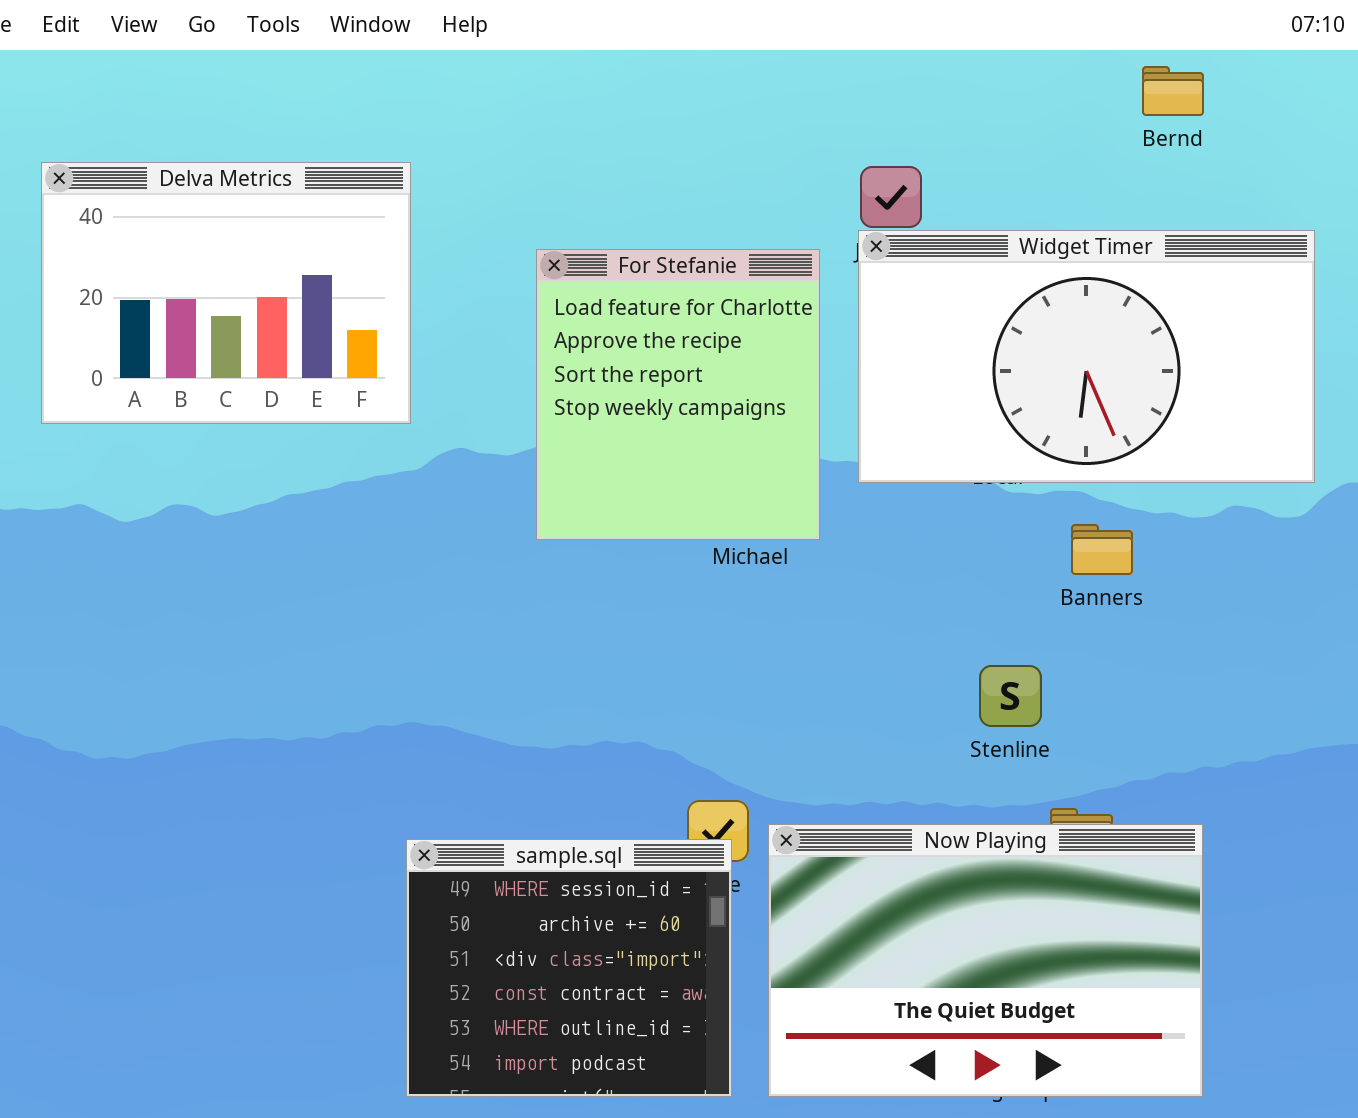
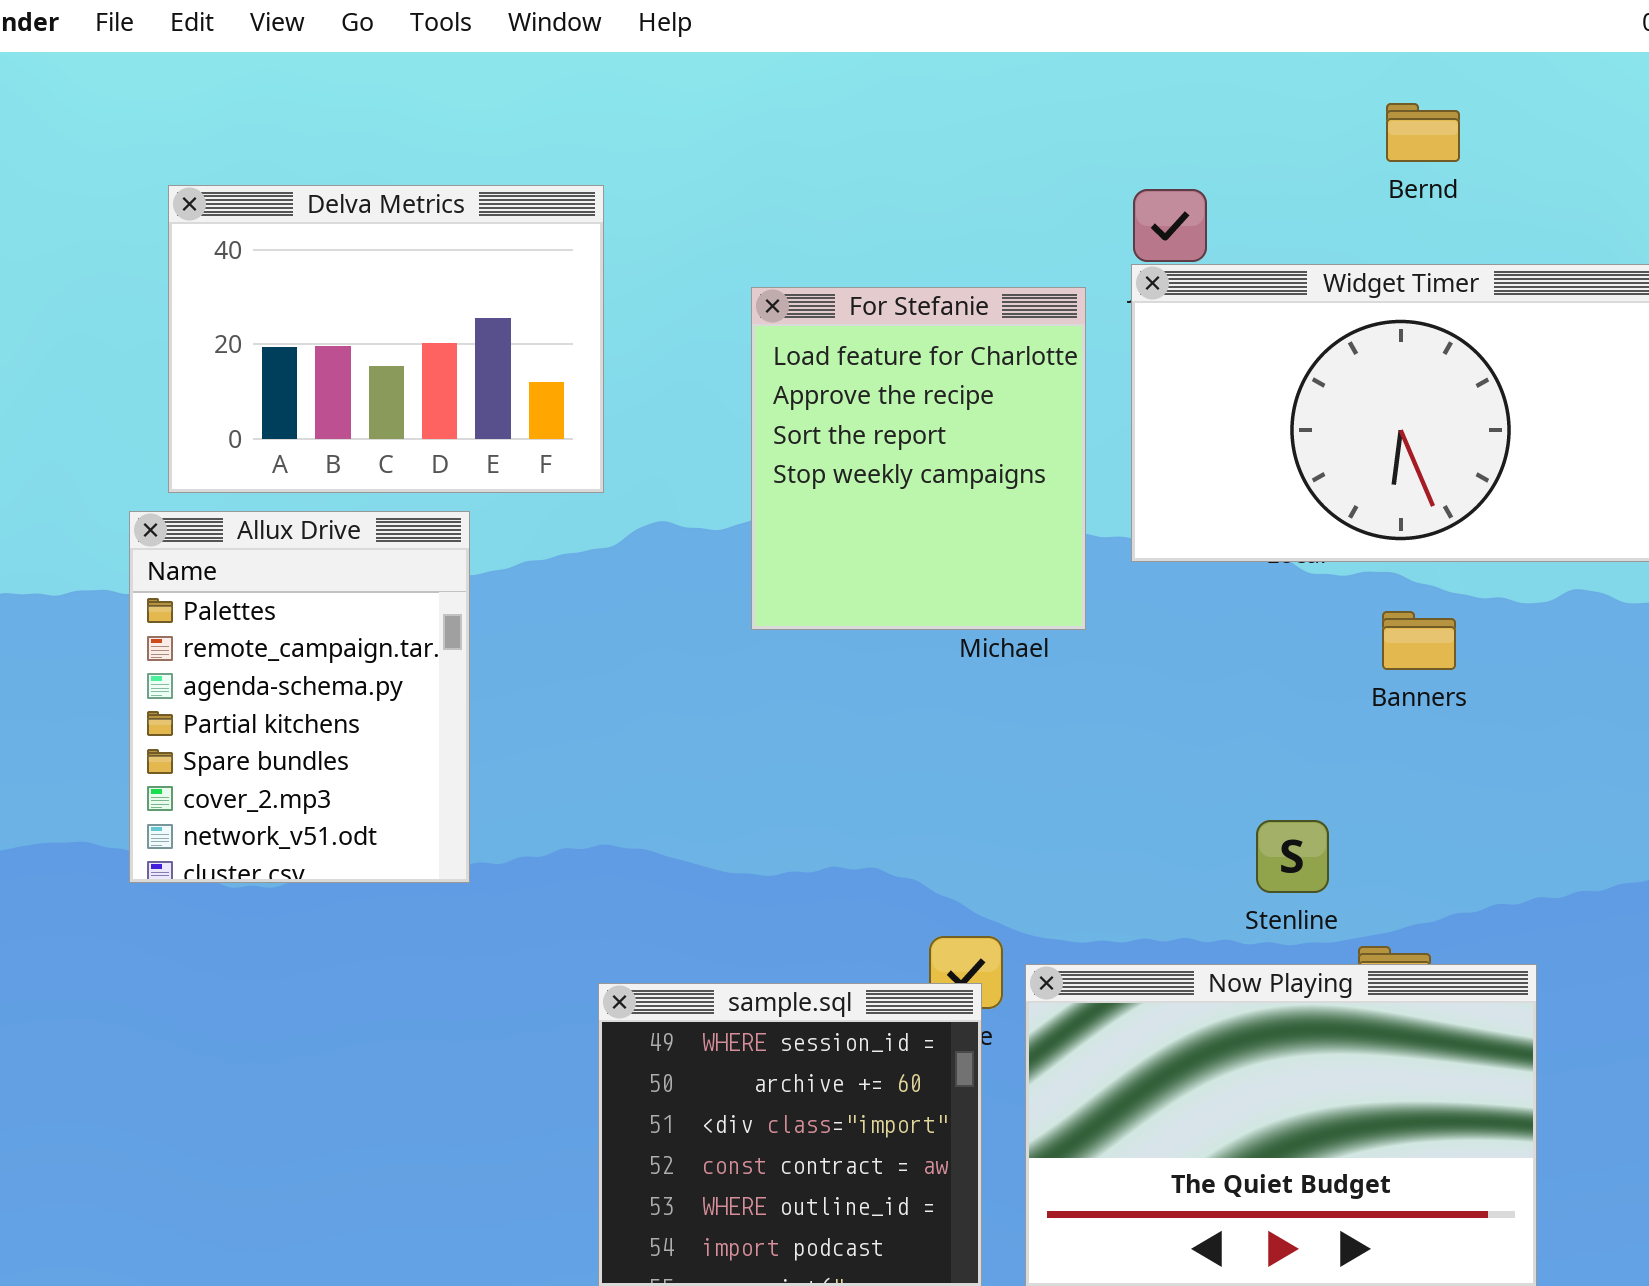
Bernd: [1142,66,1204,116] -> [1386,103,1460,162], moved
Allux Drive: none -> [129,511,470,883], opened
Stenline: [979,665,1042,727] -> [1256,820,1329,893], moved

